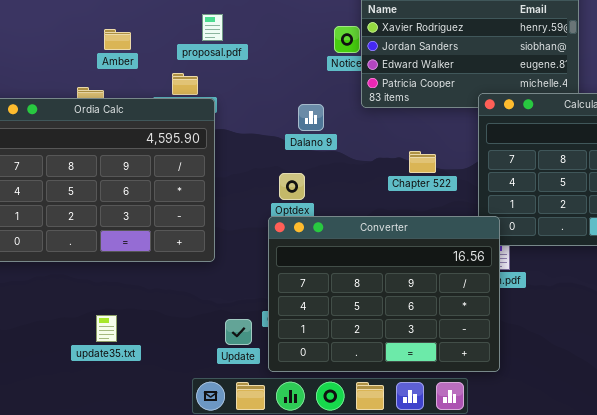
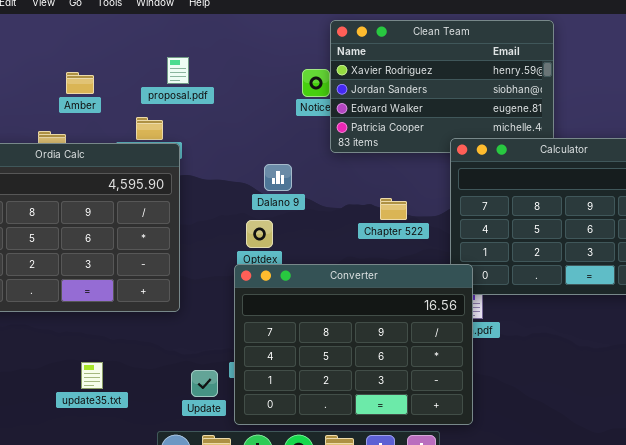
Dalano 9: [298,104,324,131] -> [264,164,292,191], moved
update35.txt: [96,315,117,342] -> [81,362,103,389], moved

